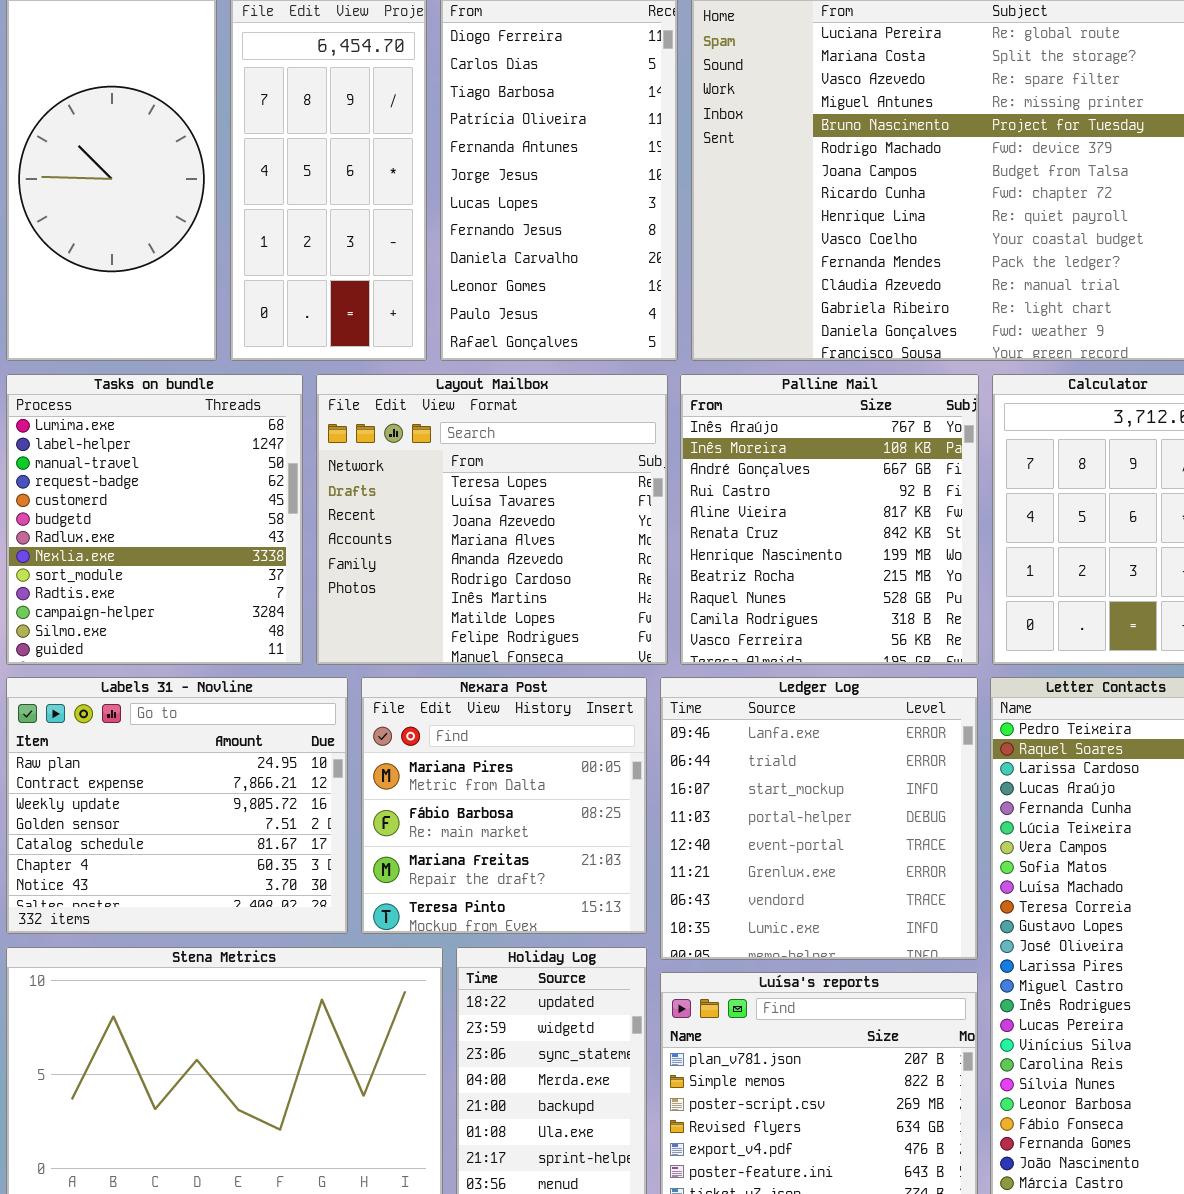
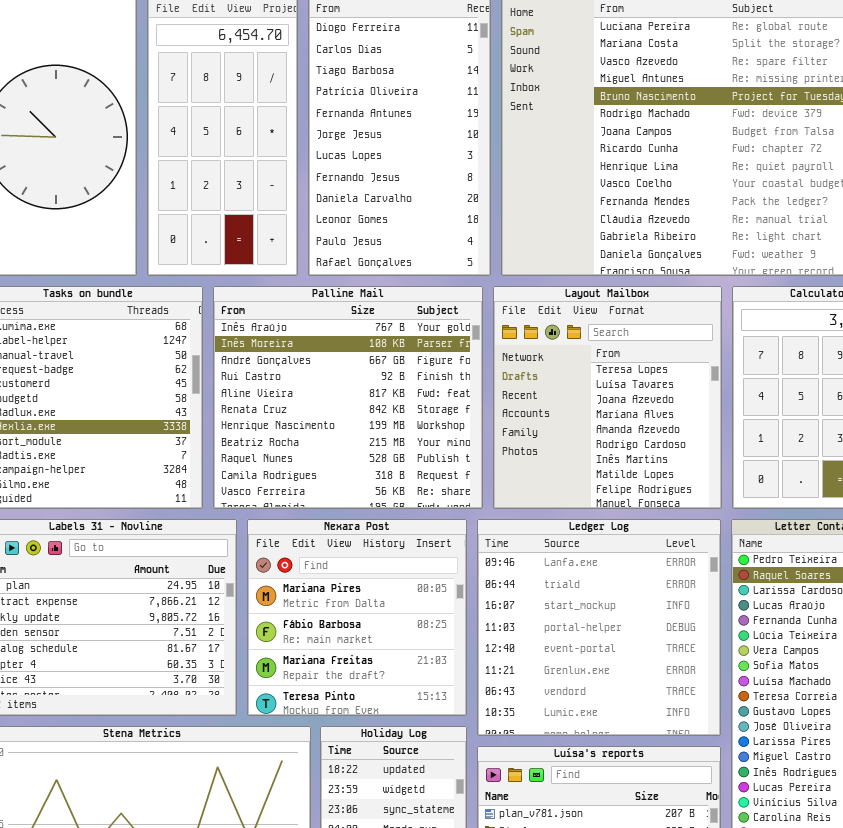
Layout Mailbox: [316,374,668,665] -> [493,286,722,509], moved, resized
Palline Mail: [680,374,979,665] -> [213,286,483,509], moved, resized

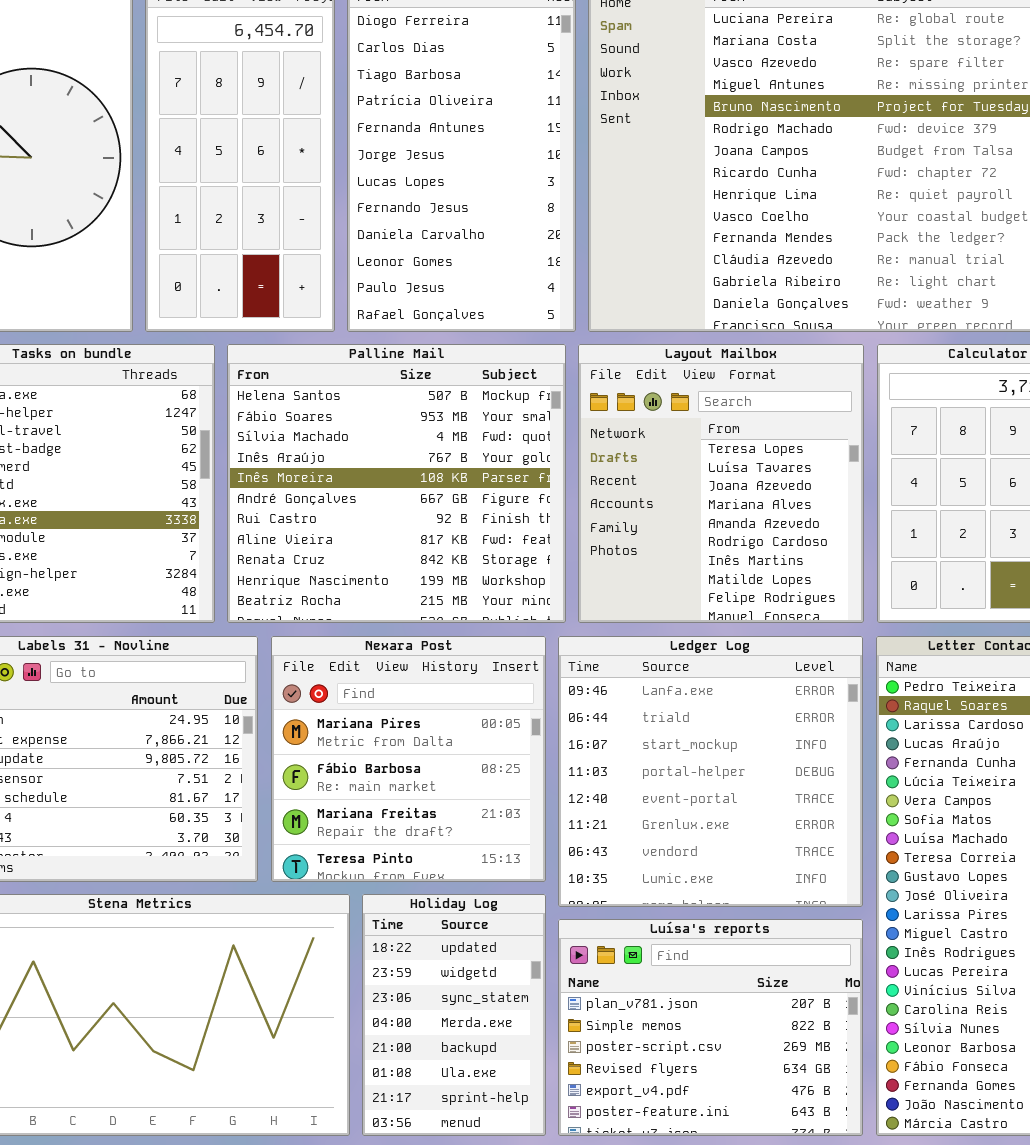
Palline Mail: [213,286,483,509] -> [227,344,566,623], scrolled up 3 rows

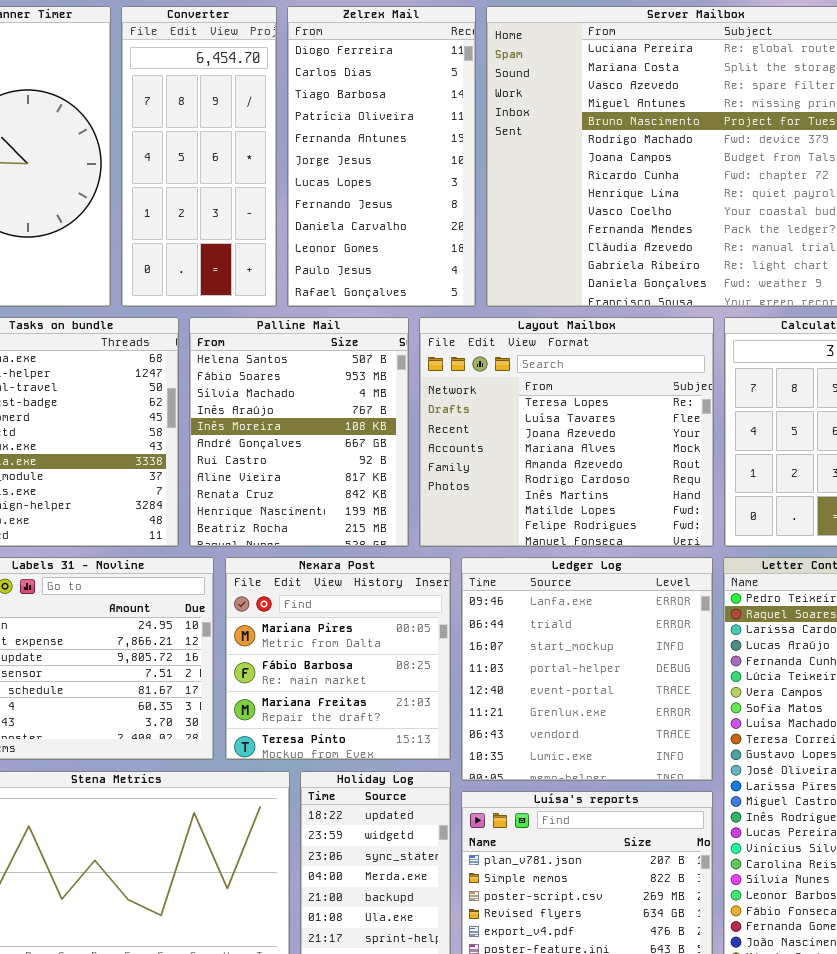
Palline Mail: [227,344,566,623] -> [189,317,409,547], resized
Layout Mailbox: [578,344,864,623] -> [419,317,714,547], resized

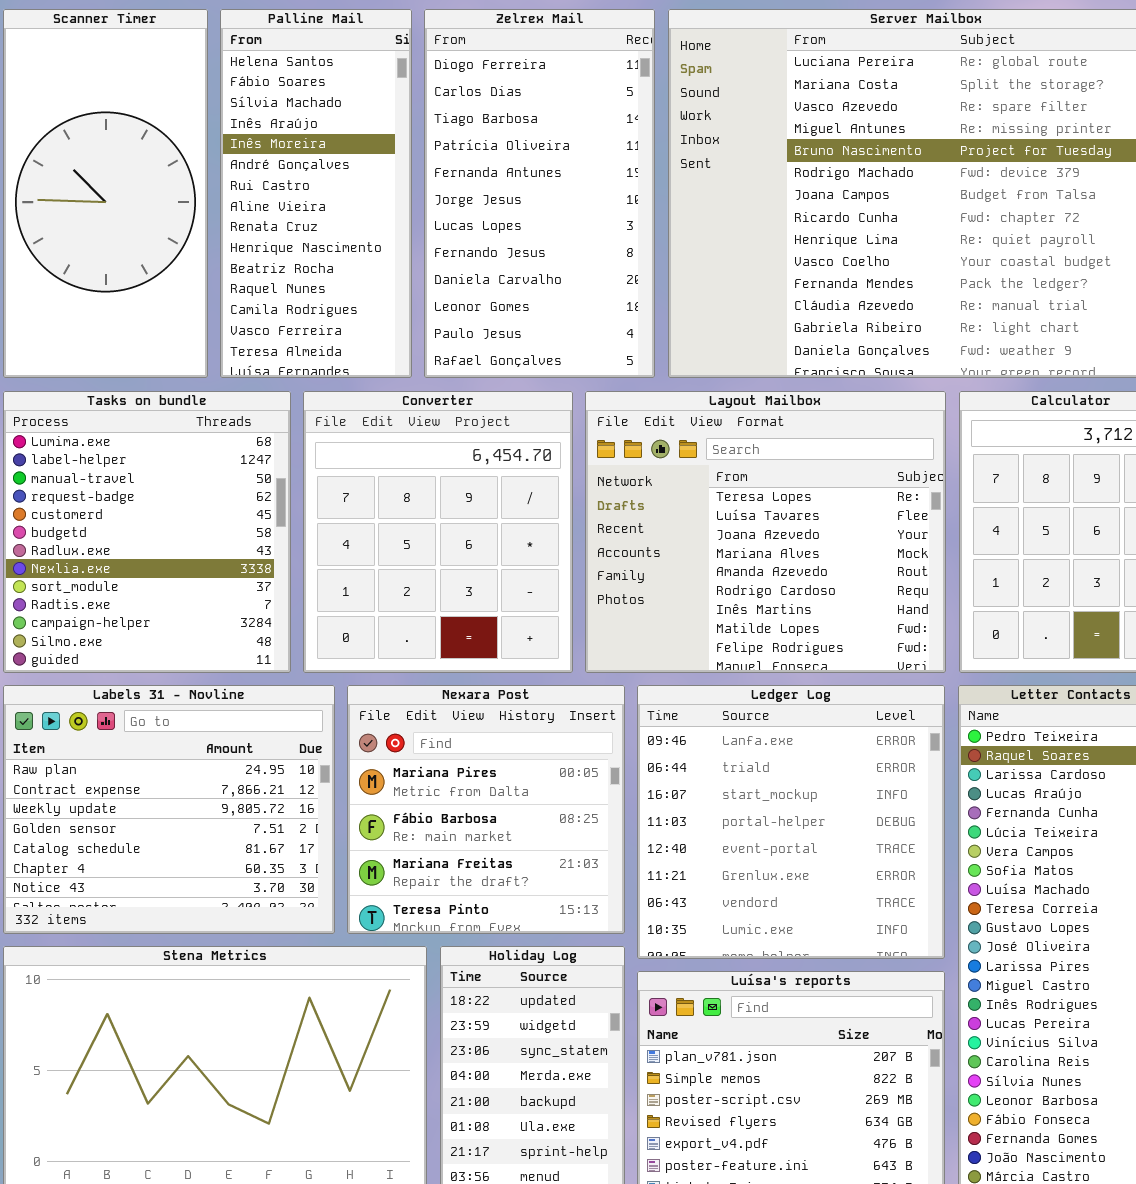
Converter: [121,6,277,307] -> [303,391,573,673], moved, resized
Palline Mail: [189,317,409,547] -> [220,9,412,378], moved, resized

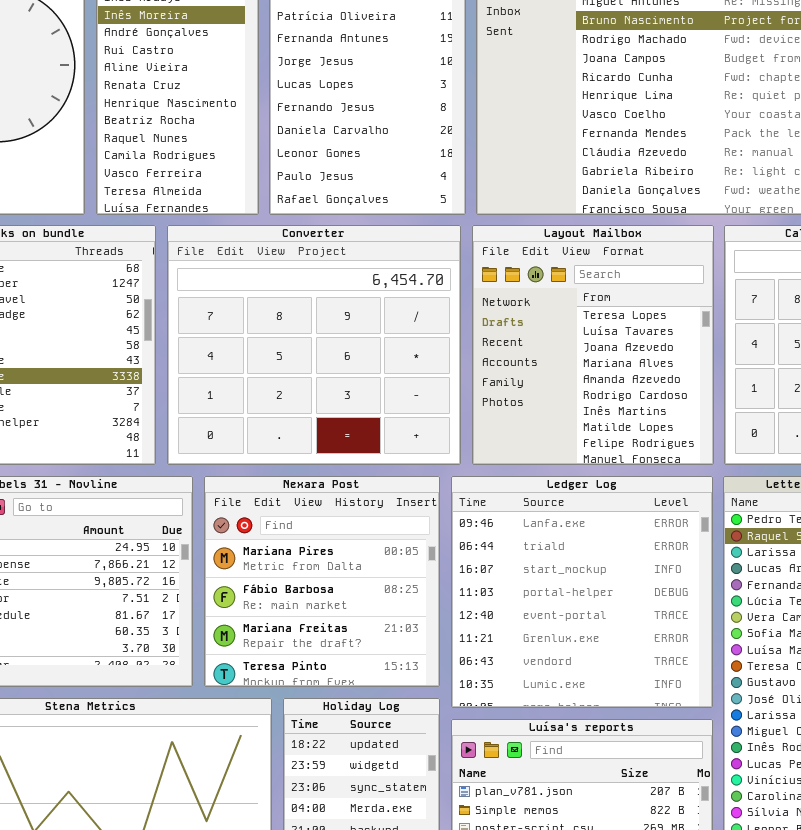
Converter: [303,391,573,673] -> [167,225,461,465], resized
Layout Mailbox: [585,391,946,673] -> [472,225,714,465], resized

